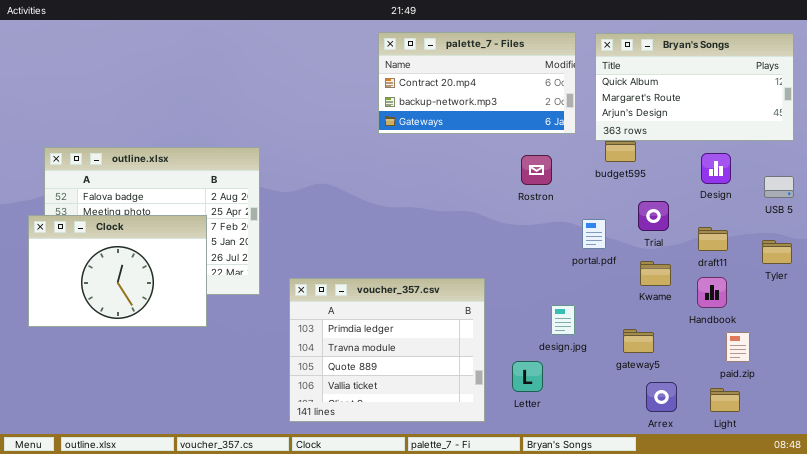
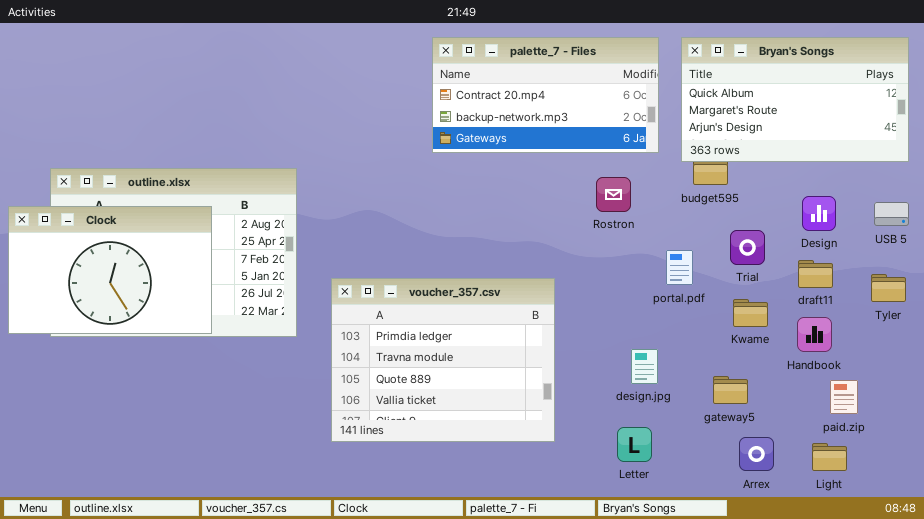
Design: [701,153,731,184] -> [802,196,836,231], moved
Clock: [28,215,207,327] -> [8,206,212,334], moved
voucher_357.csv: [289,278,485,422] -> [331,278,555,442], moved
Letter: [512,361,543,392] -> [617,427,652,462], moved

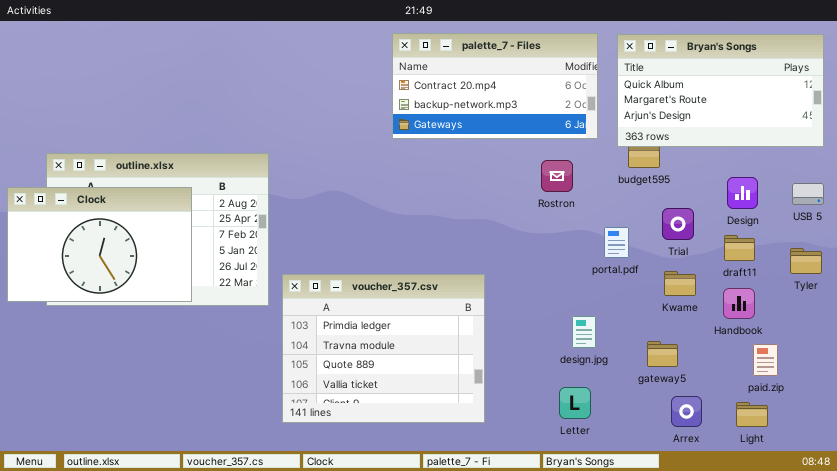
voucher_357.csv: [331,278,555,442] -> [282,274,485,423], moved

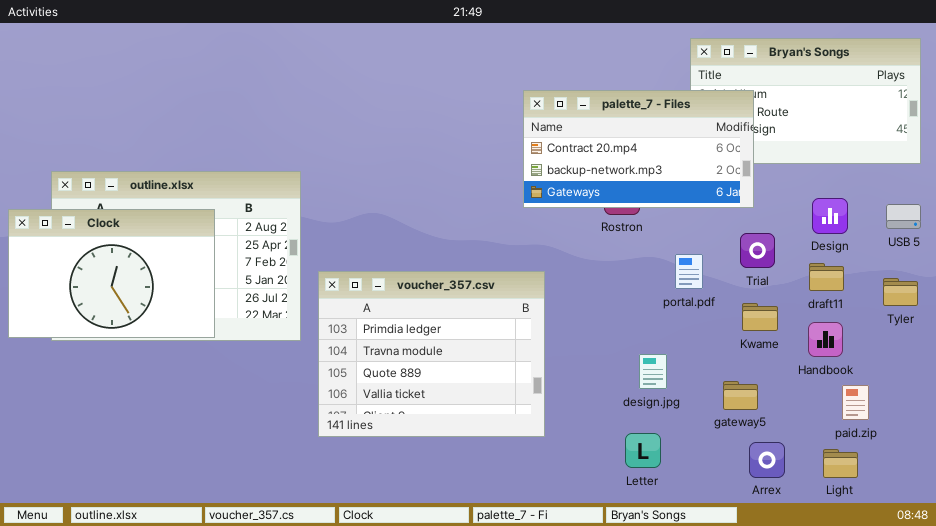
palette_7 - Files: [392,33,598,139] -> [523,90,754,208], moved
voucher_357.csv: [282,274,485,423] -> [318,271,545,437], moved

